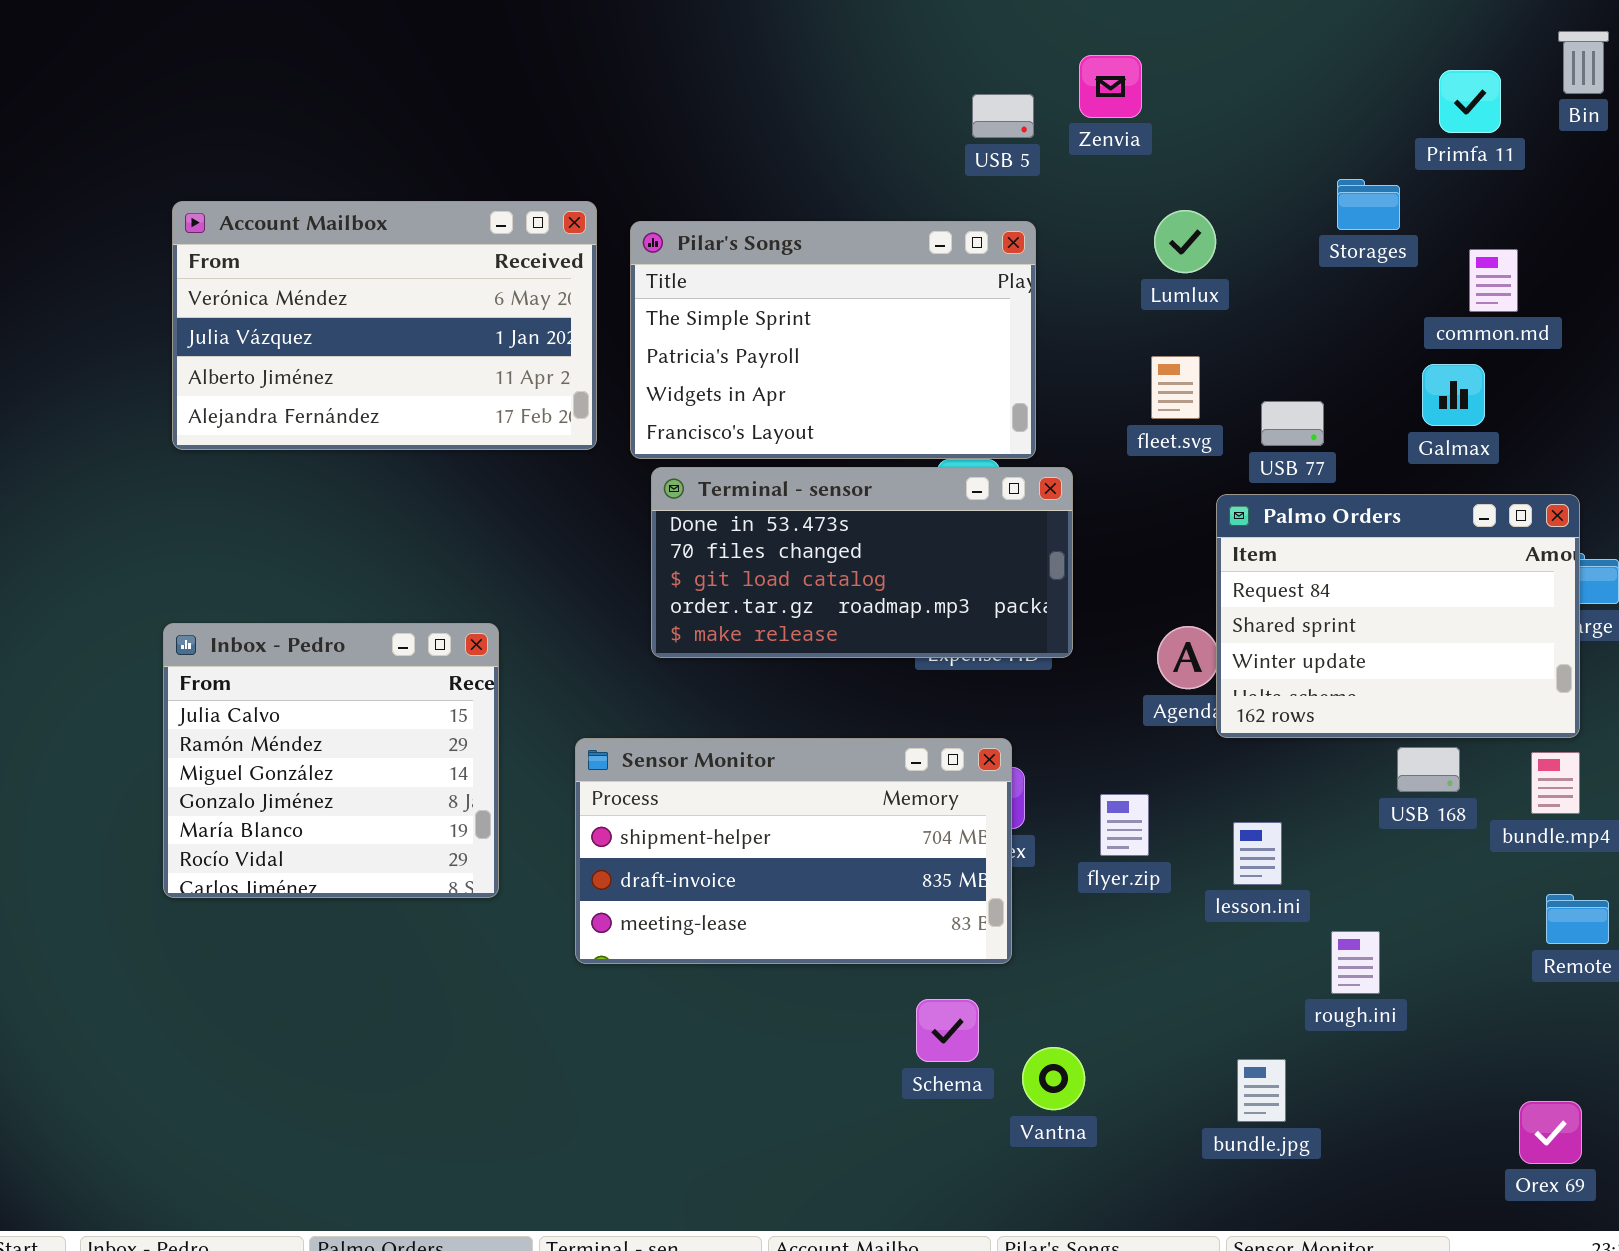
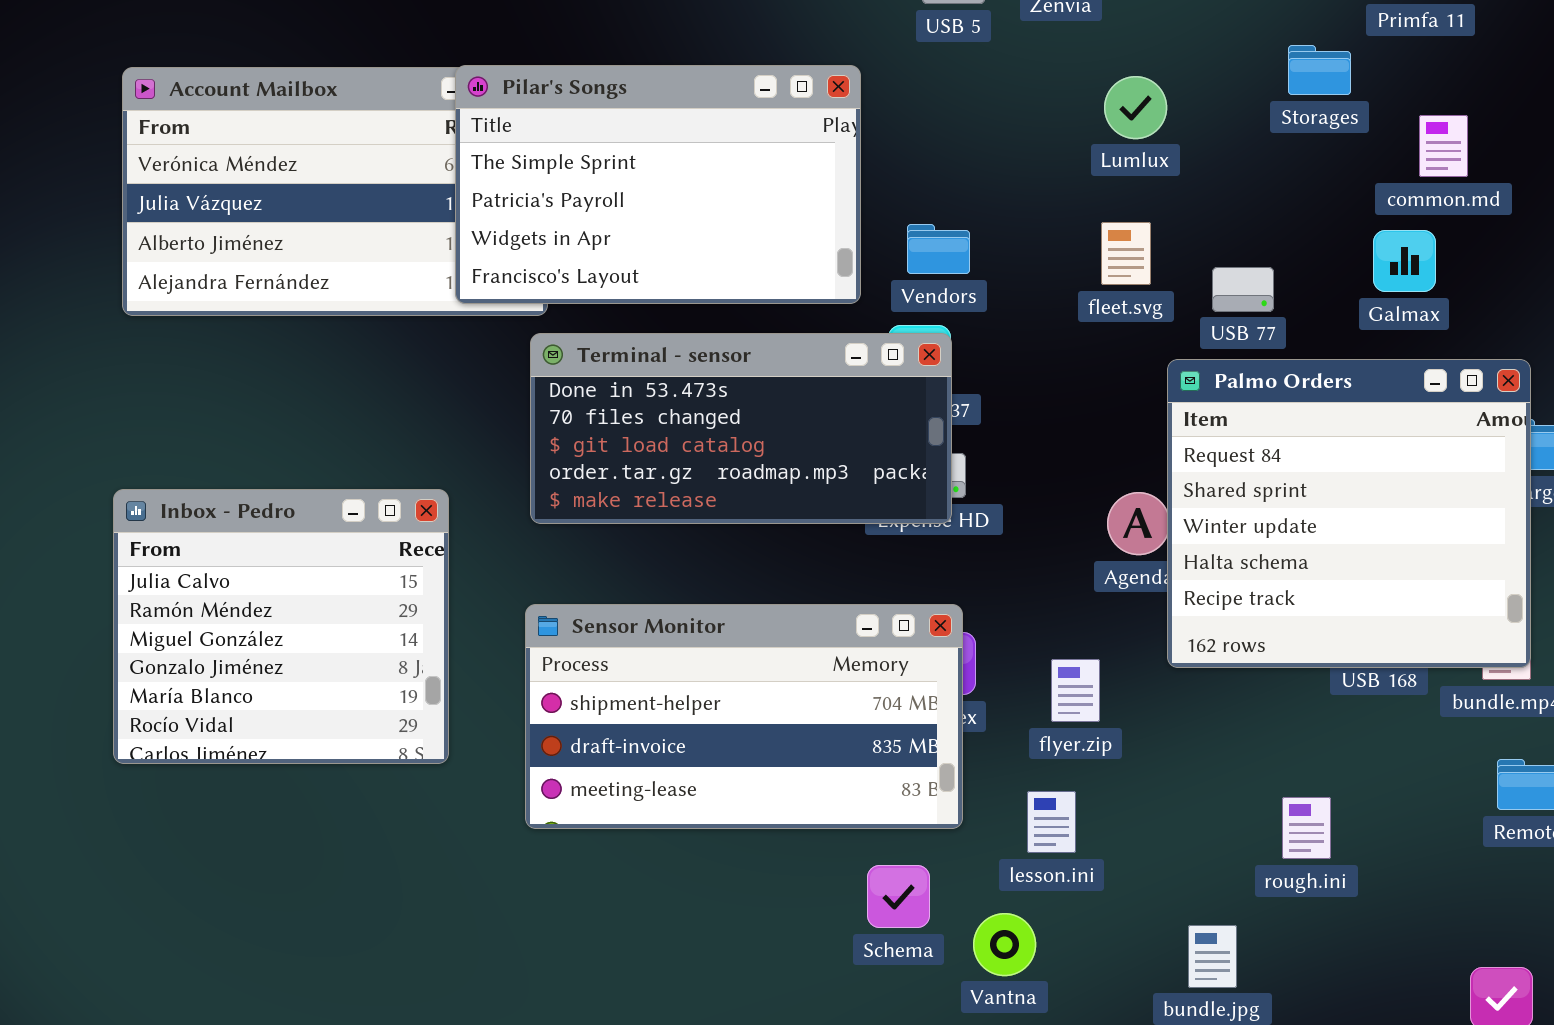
Pilar's Songs: [630,221,1036,459] -> [455,65,861,304], moved
Terminal - sensor: [651,467,1073,658] -> [530,333,952,524], moved
Palmo Orders: [1216,494,1580,738] -> [1167,359,1531,668], resized
lesson.ini: [1233,822,1282,885] -> [1027,791,1076,853], moved

